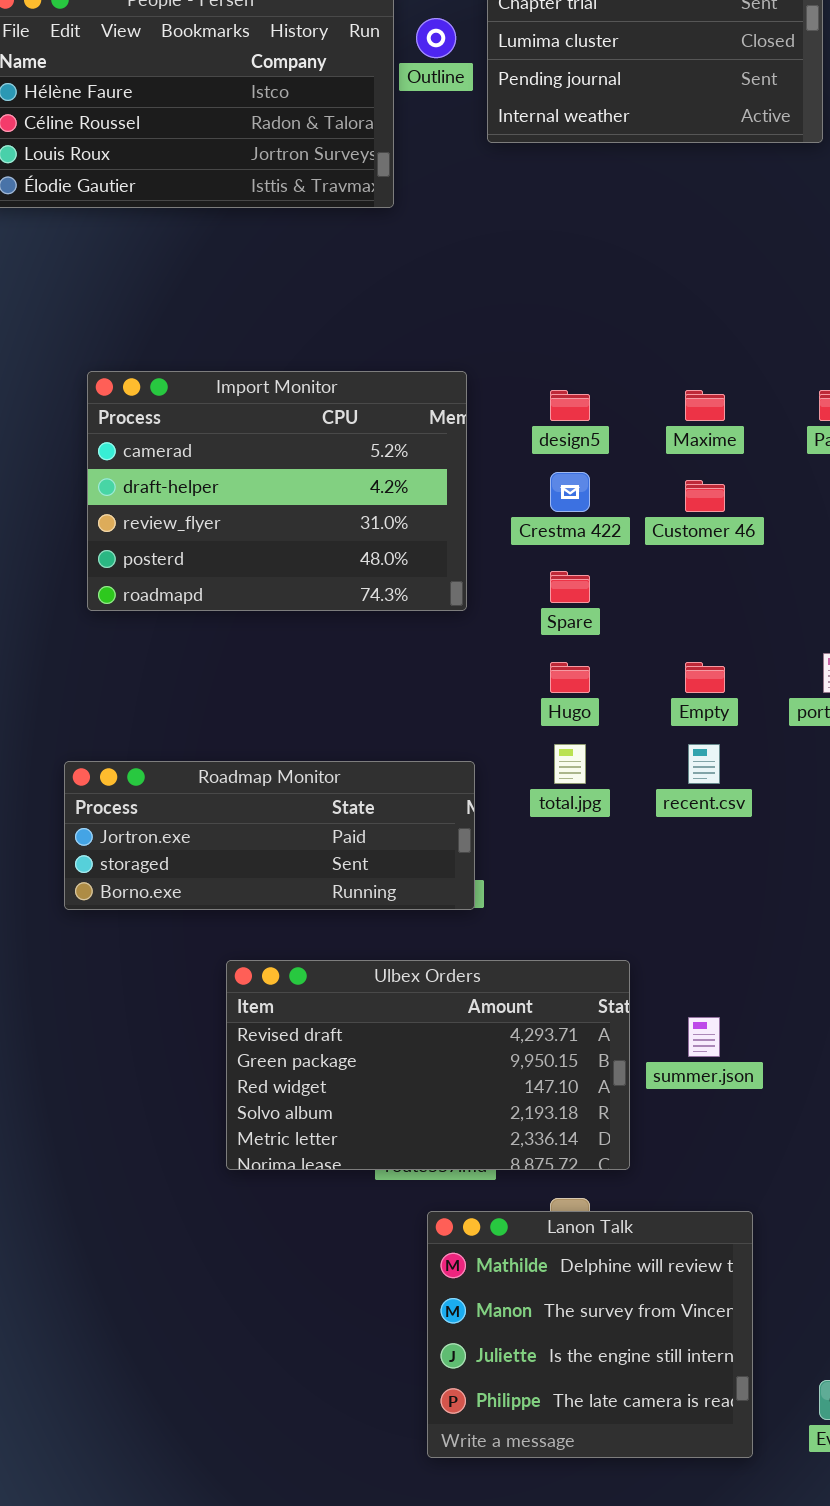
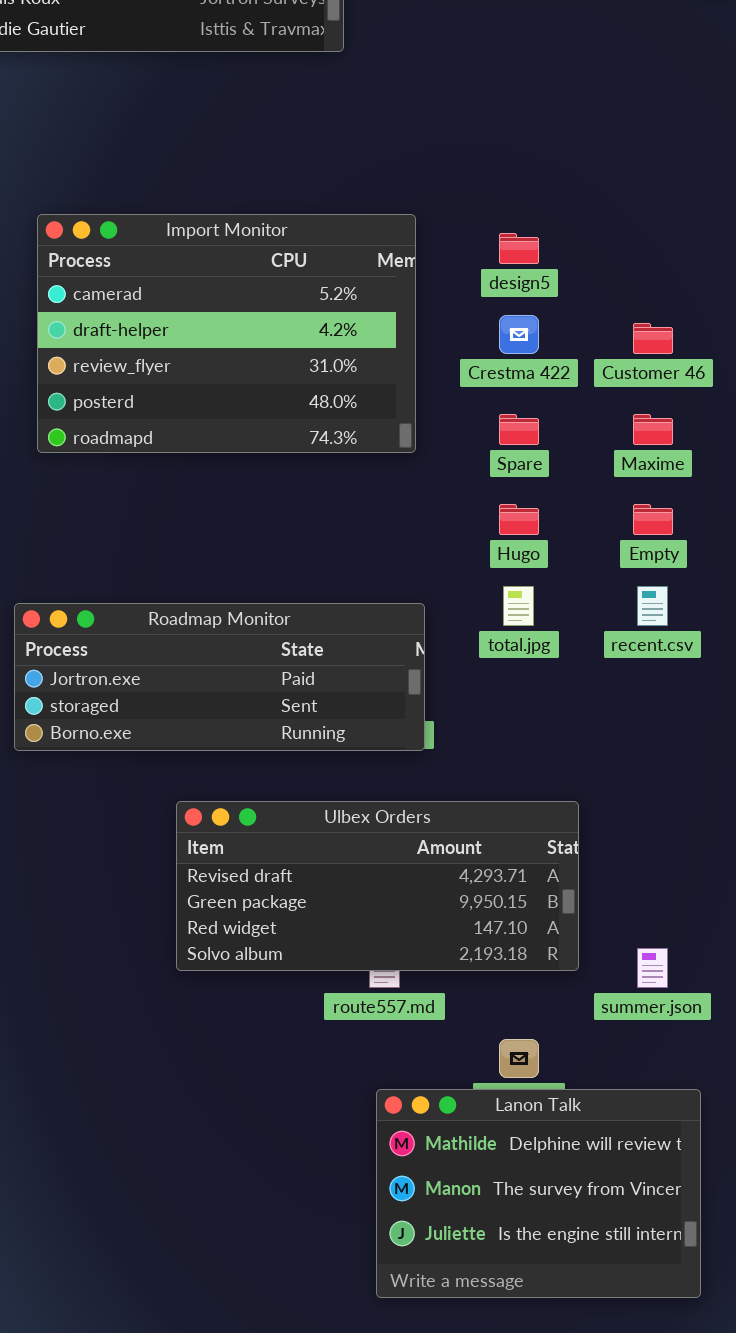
Maxime: [685,390,725,421] -> [633,414,673,445], moved
Ulbex Orders: [226,960,630,1170] -> [176,801,579,971], resized
summer.json: [688,1017,720,1057] -> [637,948,668,988], moved
Lanon Talk: [427,1211,753,1458] -> [376,1089,701,1298], resized

